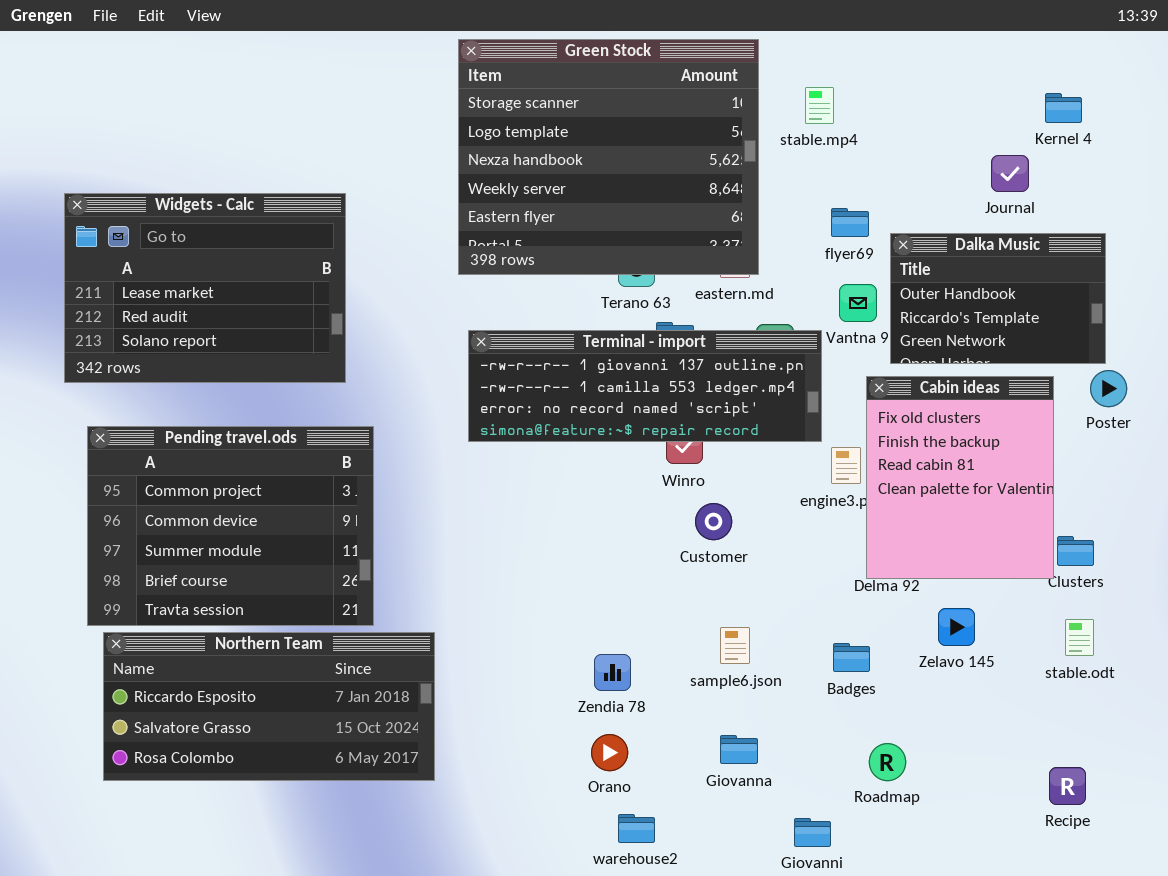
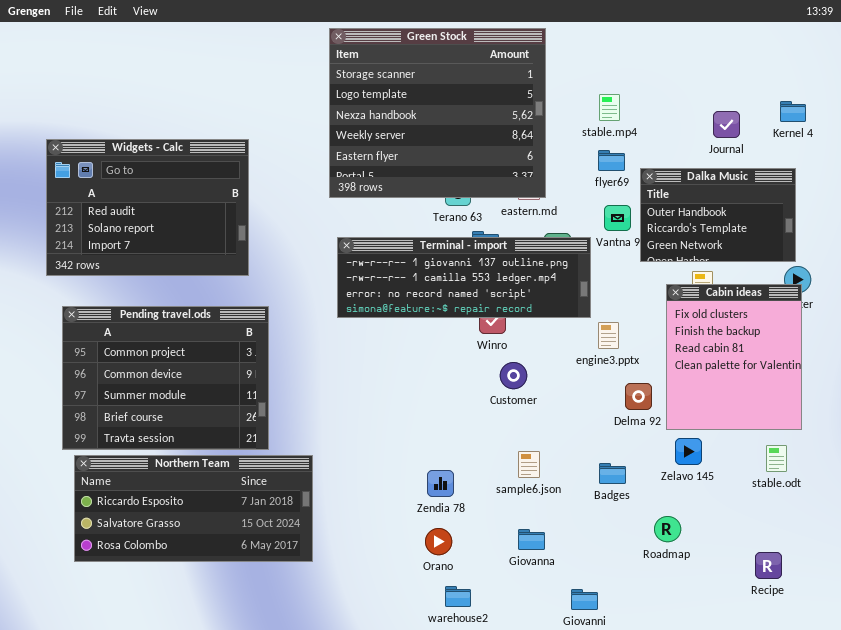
stable.mp4: [805,87,834,124] -> [599,94,620,121], moved
Kernel 4: [1045,93,1082,123] -> [780,101,806,122], moved
Widgets - Calc: [64,193,346,383] -> [46,139,249,276], scrolled down 1 row
Cabin ideas: [866,376,1054,579] -> [666,284,802,430], moved
Roadmap: [869,743,906,781] -> [654,516,681,542], moved

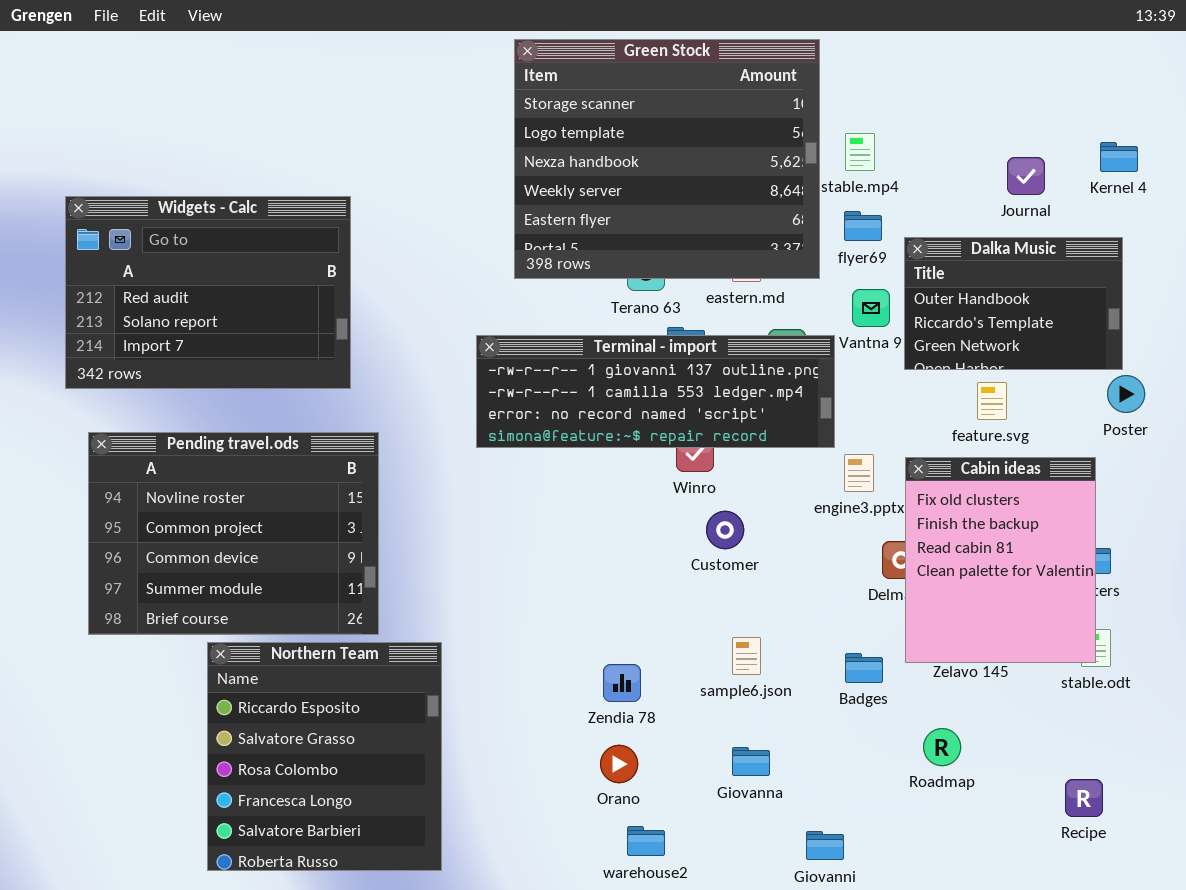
Green Stock: [329,28,546,198] -> [514,39,820,279], moved
Cabin ideas: [666,284,802,430] -> [905,457,1096,663], moved
Pending travel.ods: [62,306,269,450] -> [88,432,379,635], scrolled up 1 row
Northern Team: [74,455,313,562] -> [207,642,442,871], resized

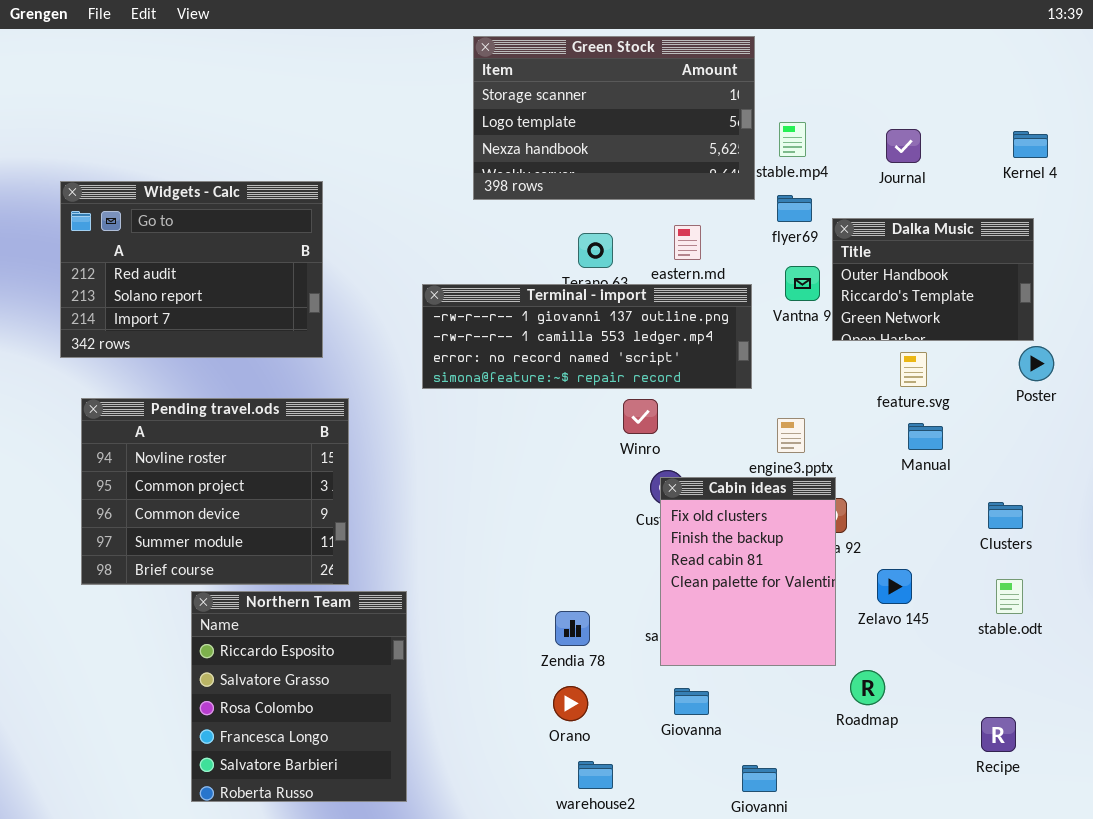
Green Stock: [514,39,820,279] -> [473,36,755,200], resized
Journal: [1007,157,1045,195] -> [886,129,921,163], moved
Terminal - import: [476,335,835,448] -> [422,284,752,389], moved
Cabin ideas: [905,457,1096,663] -> [660,477,836,666], moved

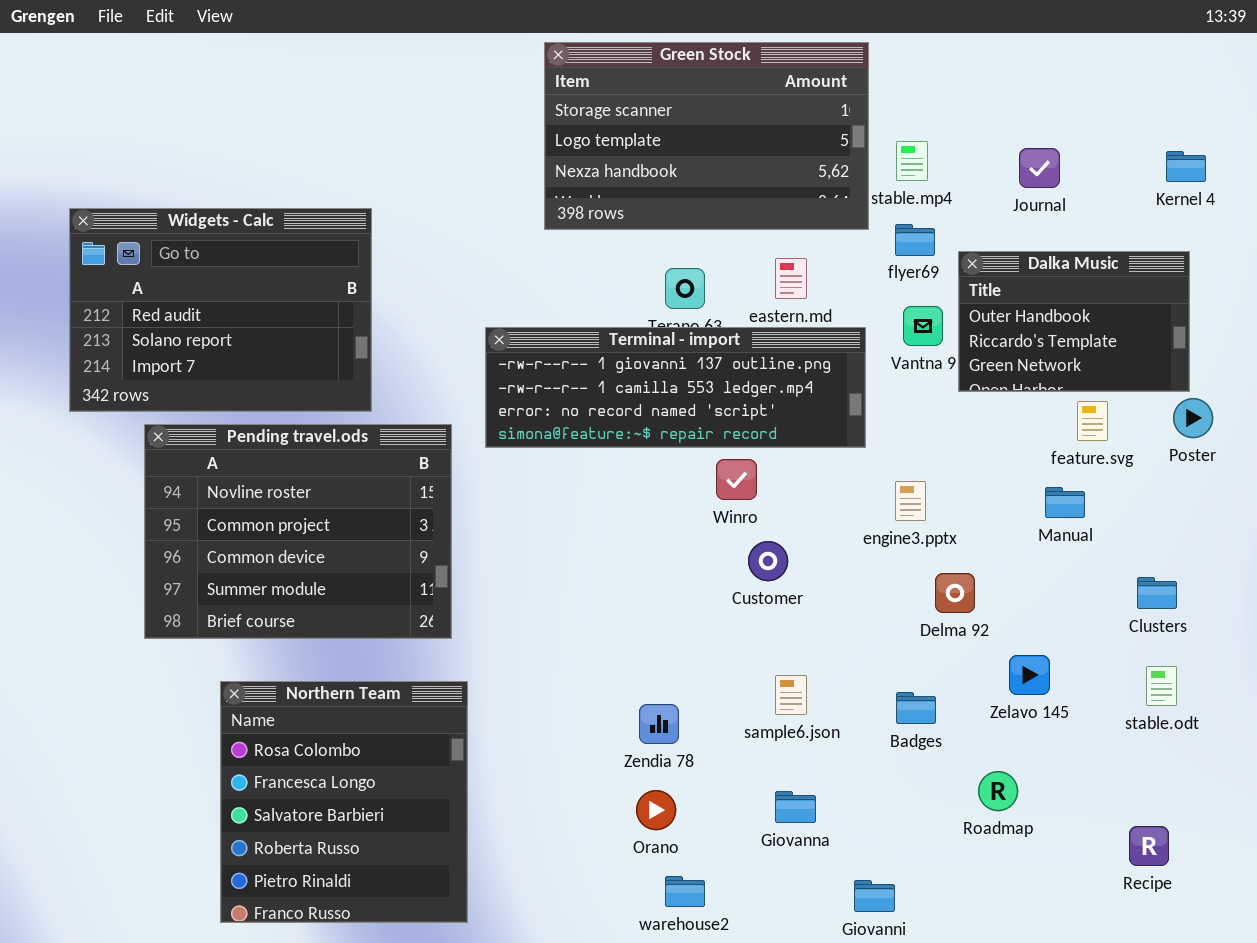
feature.svg: [900,352,927,387] -> [1077,401,1108,441], moved
Pending travel.ods: [81,398,349,585] -> [144,424,452,639], moved
Cabin ideas: [660,477,836,666] -> none, closed
Northern Team: [191,591,407,802] -> [220,681,468,923], scrolled down 2 rows

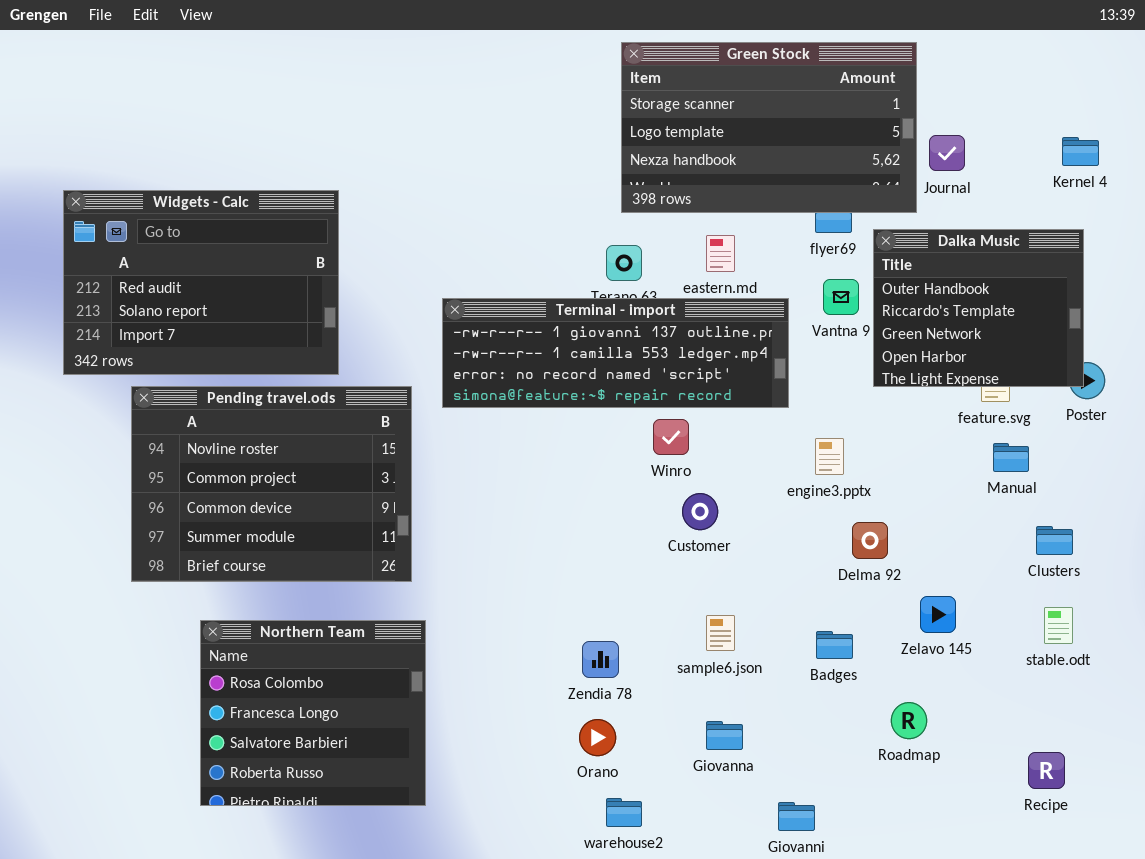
Green Stock: [544,42,869,230] -> [621,42,917,213], moved
Dalka Music: [958,251,1190,392] -> [873,229,1084,387], resized
Manual: [1045,487,1085,518] -> [993,443,1029,472], moved
Northern Team: [220,681,468,923] -> [200,620,426,806], resized

